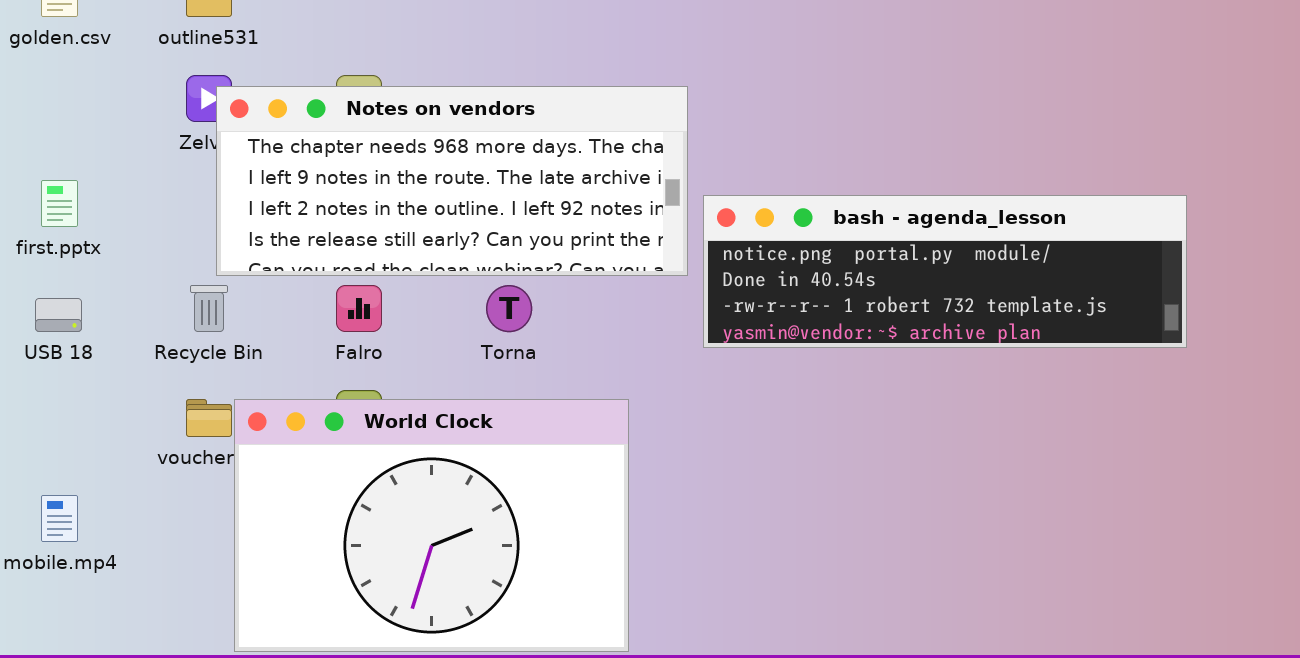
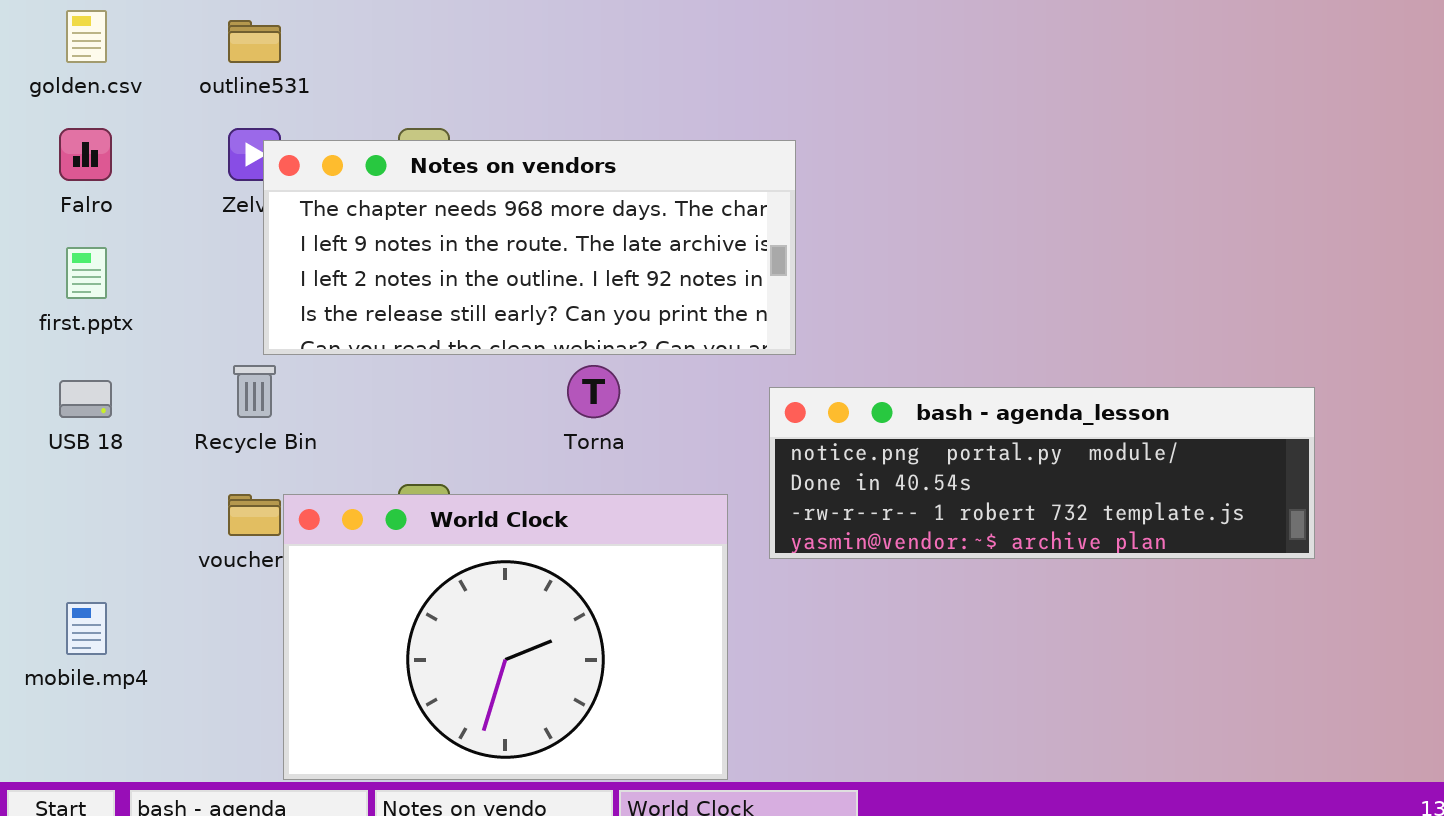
bash - agenda_lesson: [703,195,1187,348] -> [769,387,1315,559], moved
Falro: [336,285,382,332] -> [59,128,112,181], moved

